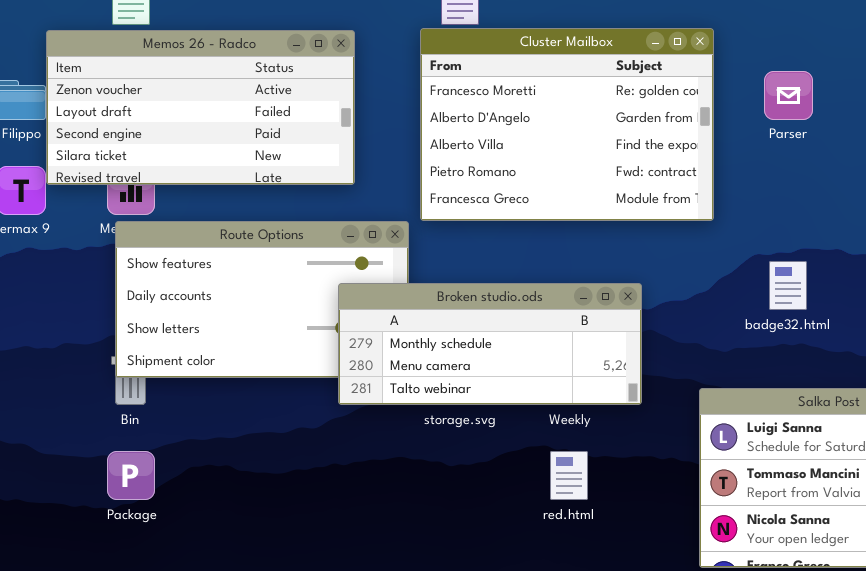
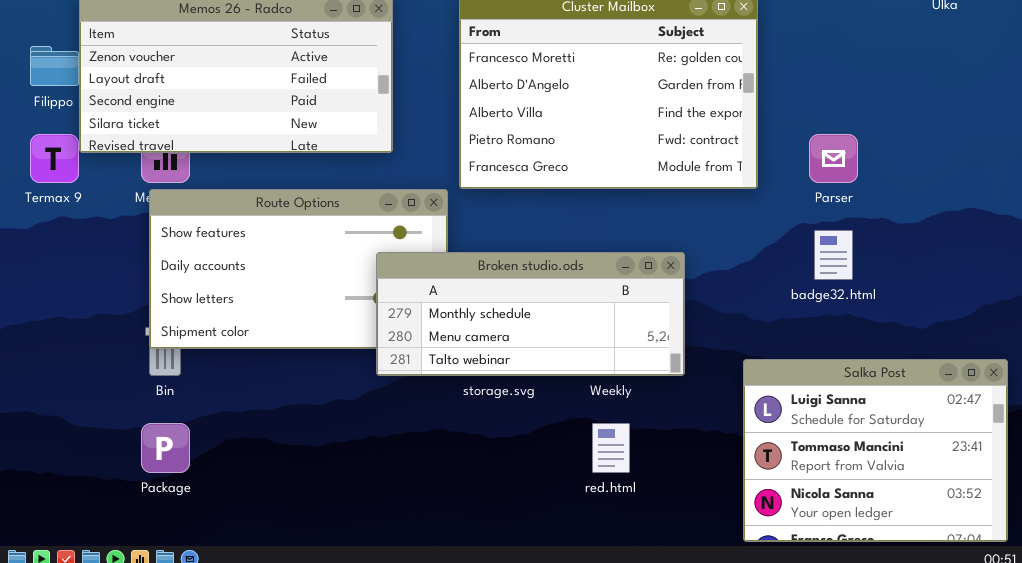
Parser: [764,71,813,120] -> [809,134,858,183], moved

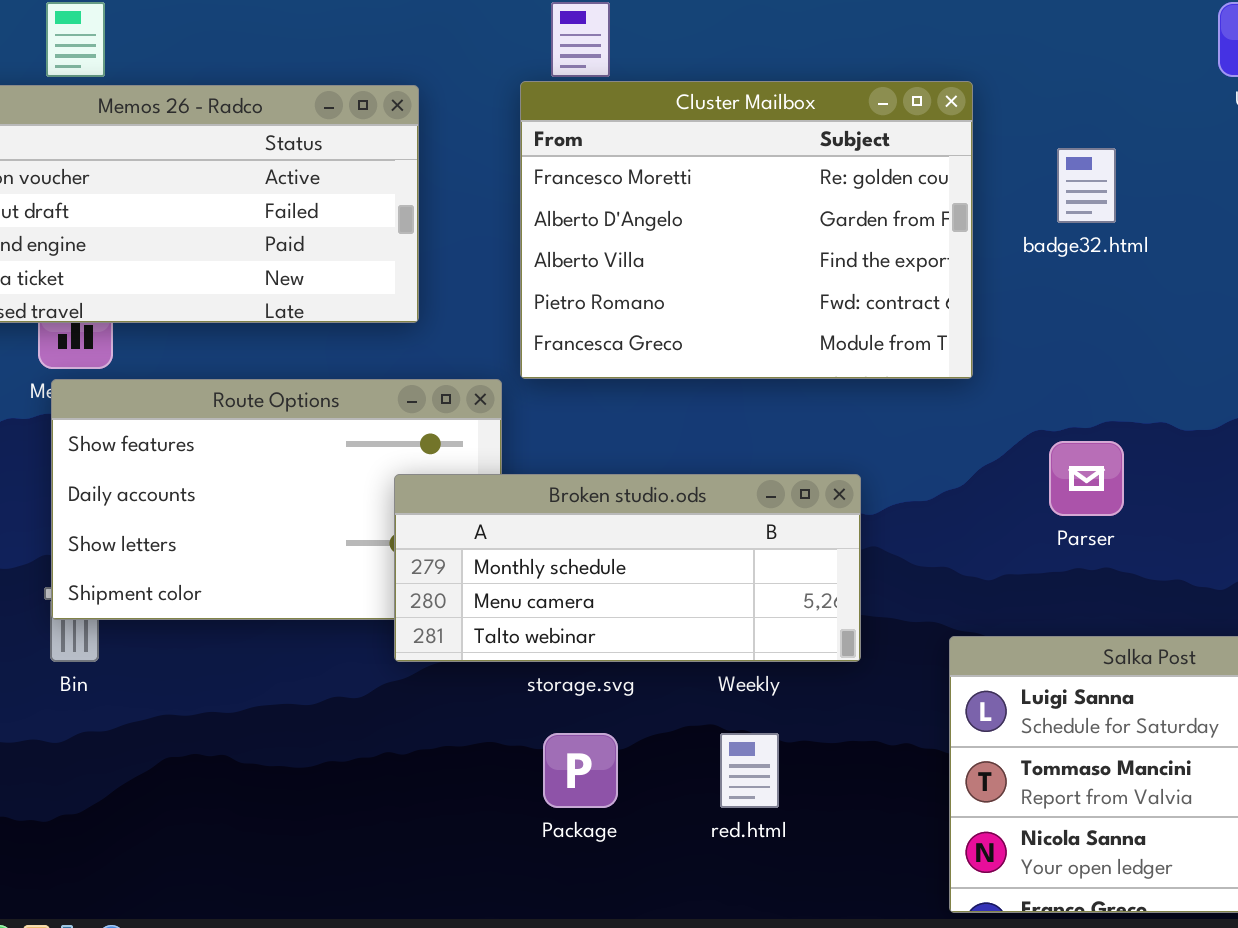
Parser: [809,134,858,183] -> [1049,441,1124,516], moved
badge32.html: [814,230,853,280] -> [1057,148,1116,223], moved
Package: [141,423,190,473] -> [543,733,618,808], moved

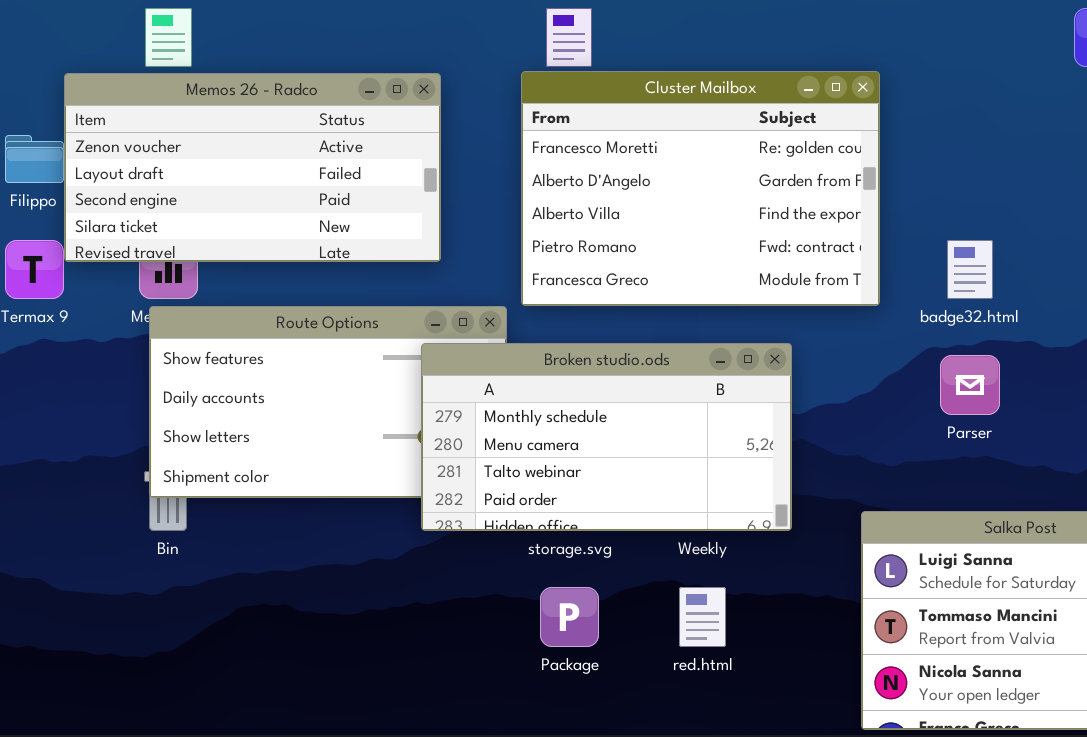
badge32.html: [1057,148,1116,223] -> [947,240,993,299], moved
Broken studio.ods: [394,474,861,662] -> [421,343,792,531], resized

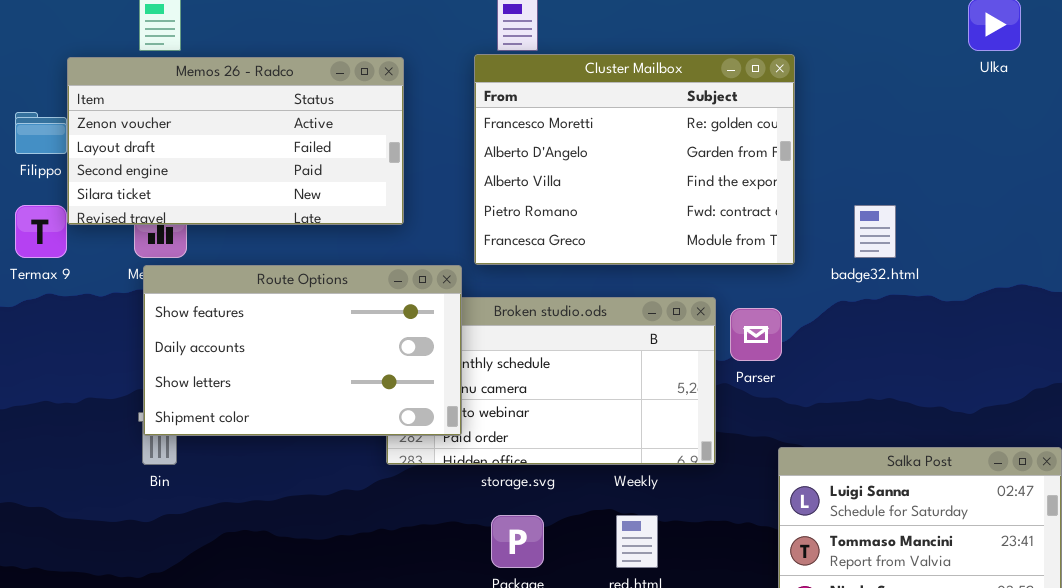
Route Options: [149,306,507,498] -> [143,265,462,436], raised
Parser: [940,355,1000,415] -> [730,308,782,361], moved

